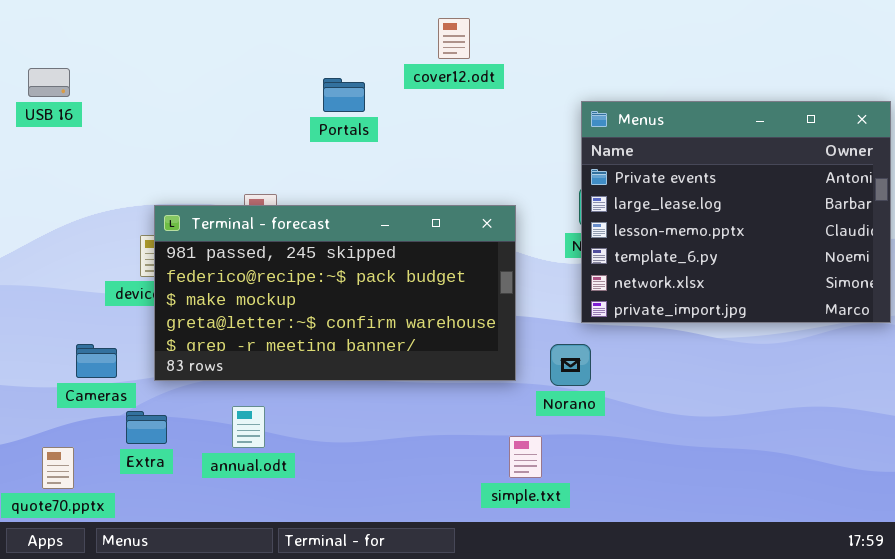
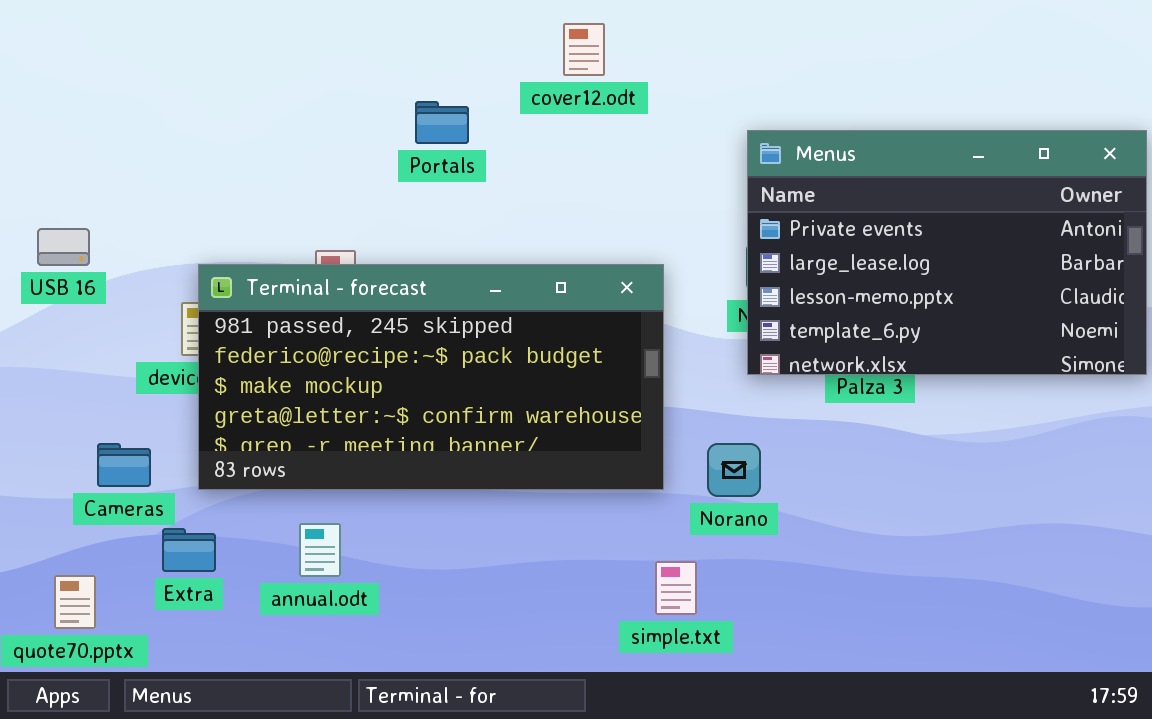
USB 16: [28,68,70,97] -> [37,228,90,266], moved
Menus: [581,101,891,323] -> [747,130,1147,375], resized

